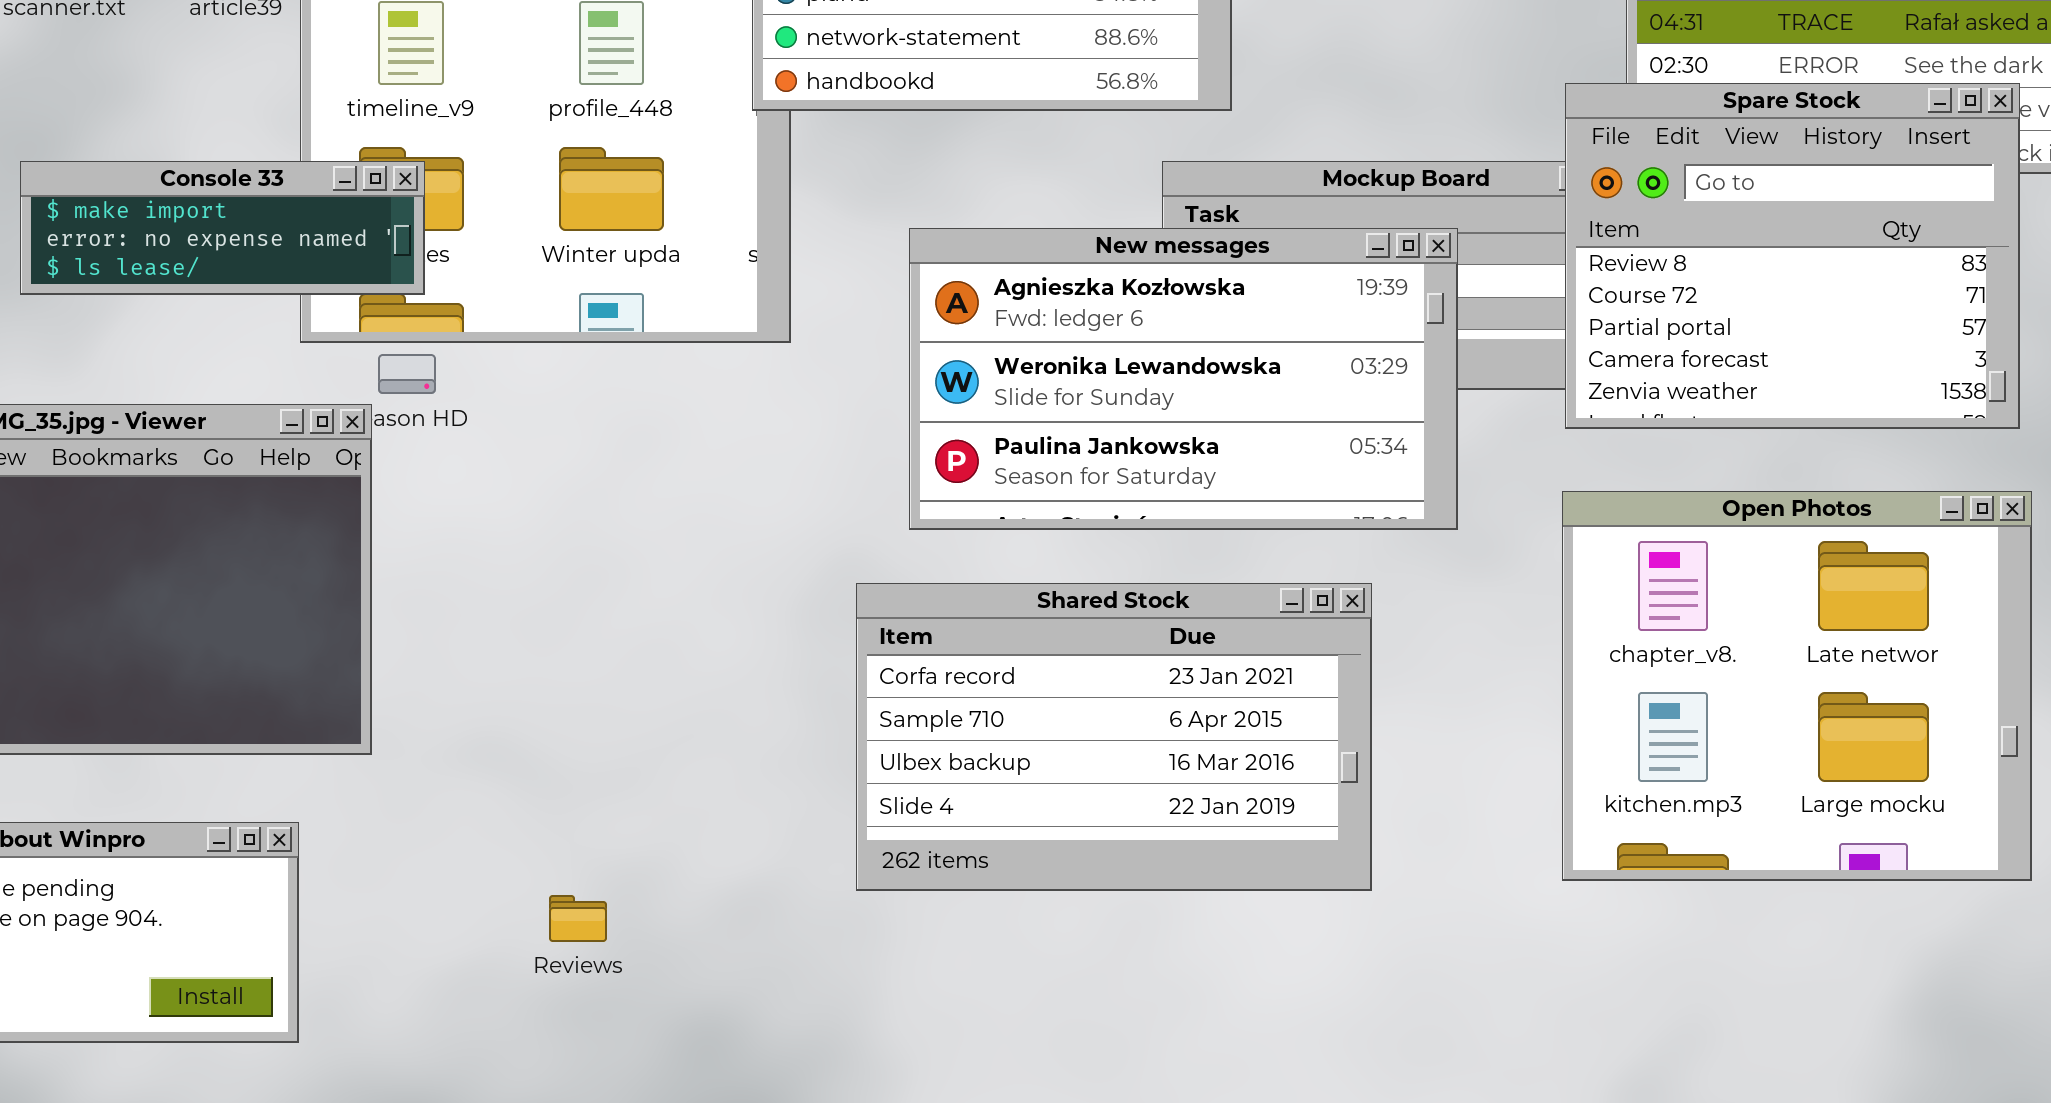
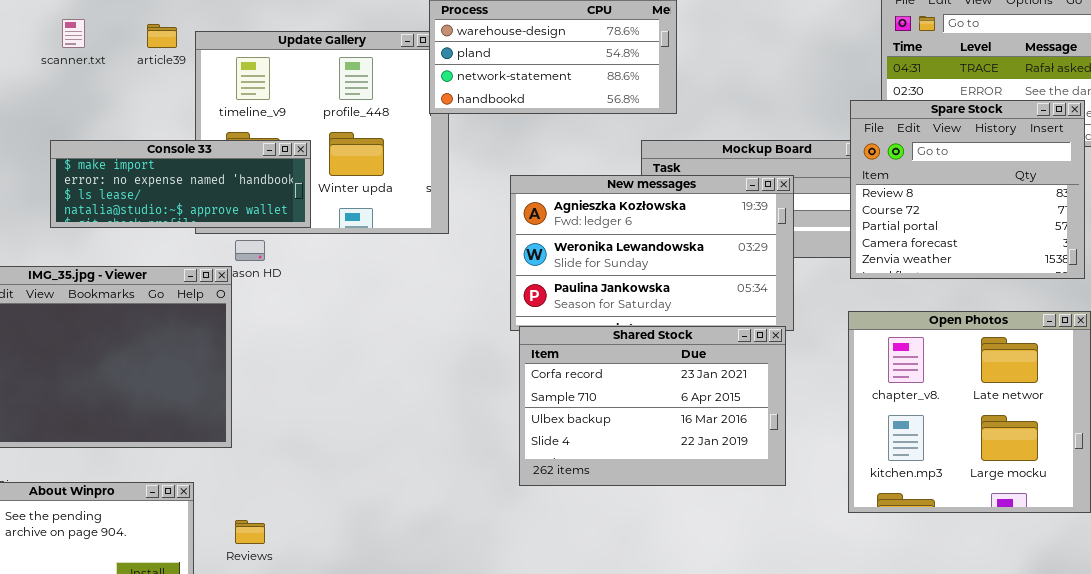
Console 33: [20,161,425,295] -> [50,140,311,228], resized
Shared Stock: [856,583,1372,891] -> [519,326,786,486], moved
Reviews: [549,895,607,942] -> [235,520,265,544], moved

